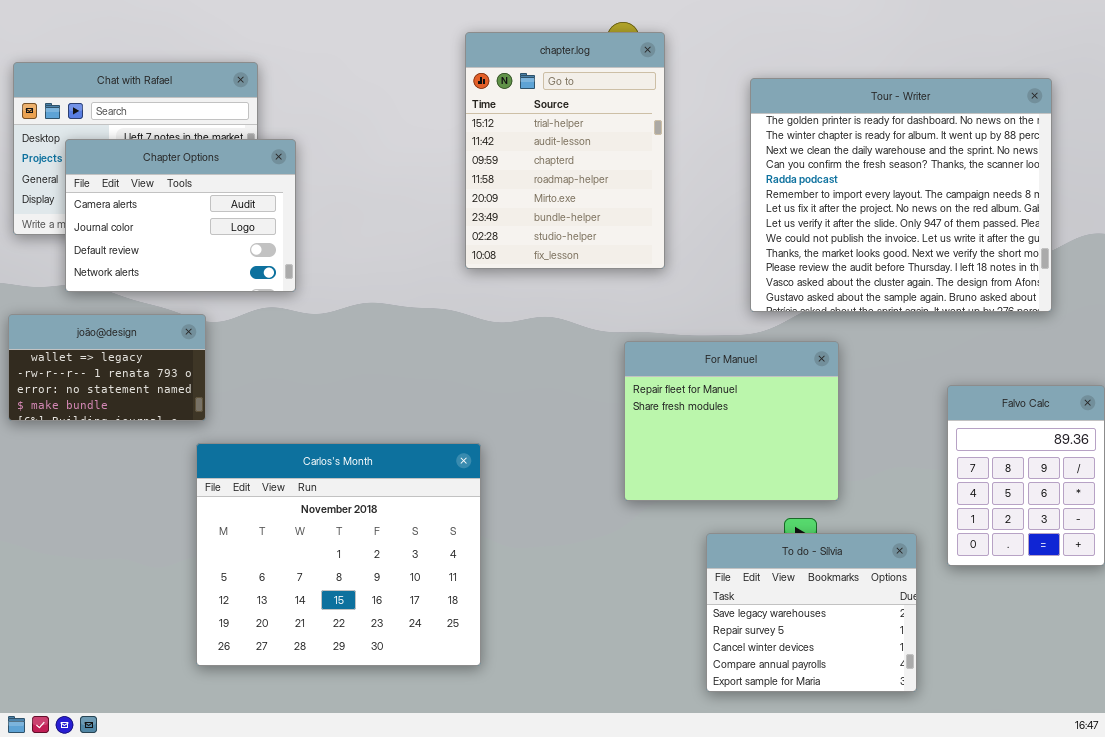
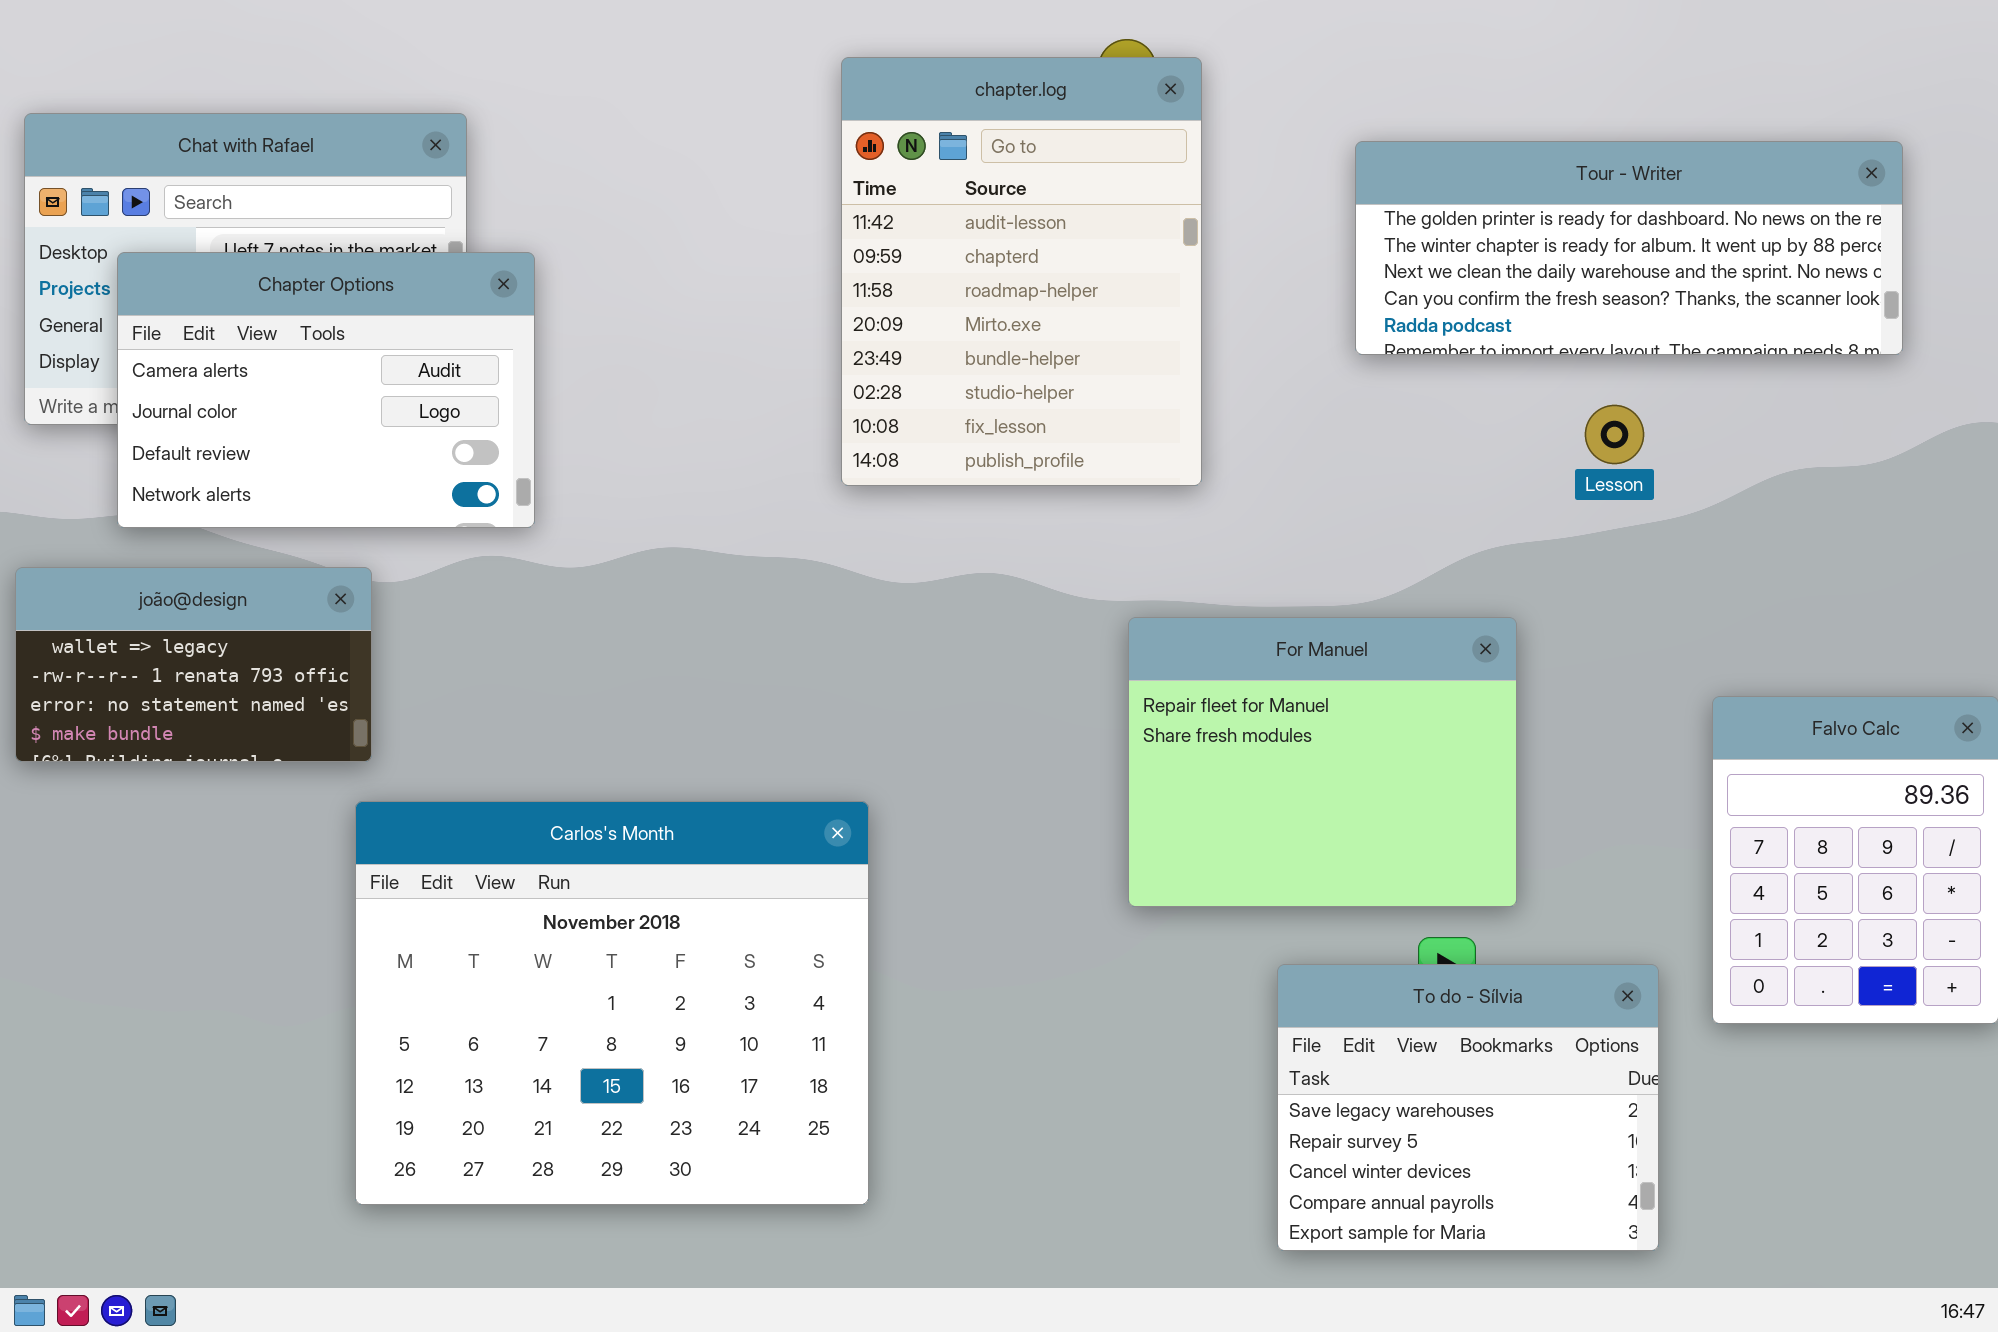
chapter.log: [465,32,665,269] -> [841,57,1202,486], scrolled down 1 row
Tour - Writer: [750,78,1052,312] -> [1355,141,1903,355], resized

